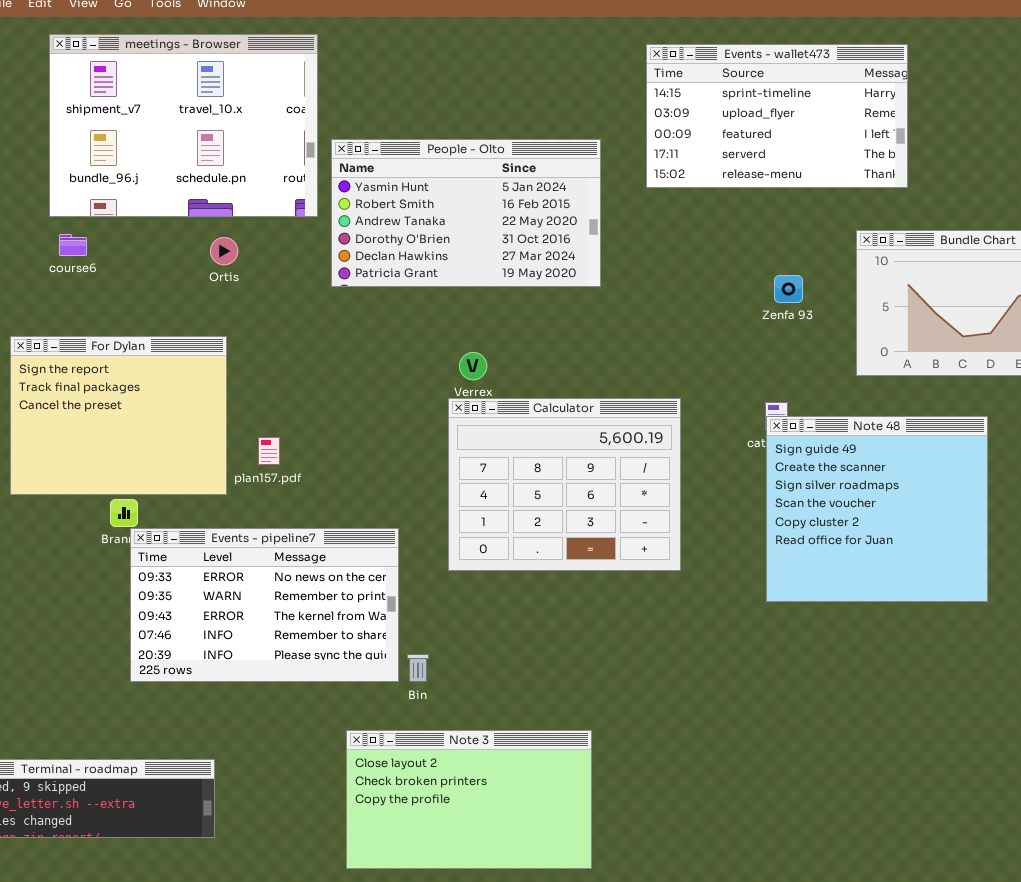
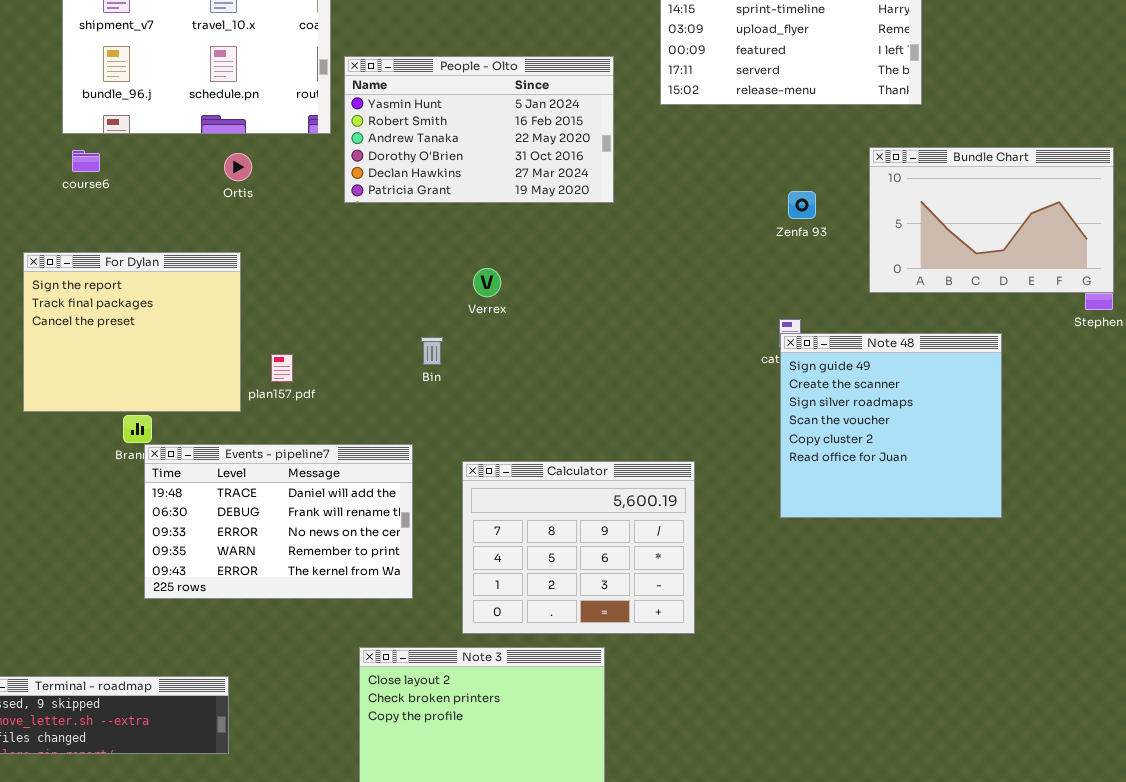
Calculator: [448,398,681,571] -> [462,461,695,634], moved
Events - pipeline7: [130,528,399,682] -> [144,444,413,599], scrolled up 2 rows
Bin: [407,654,429,682] -> [421,337,443,365], moved

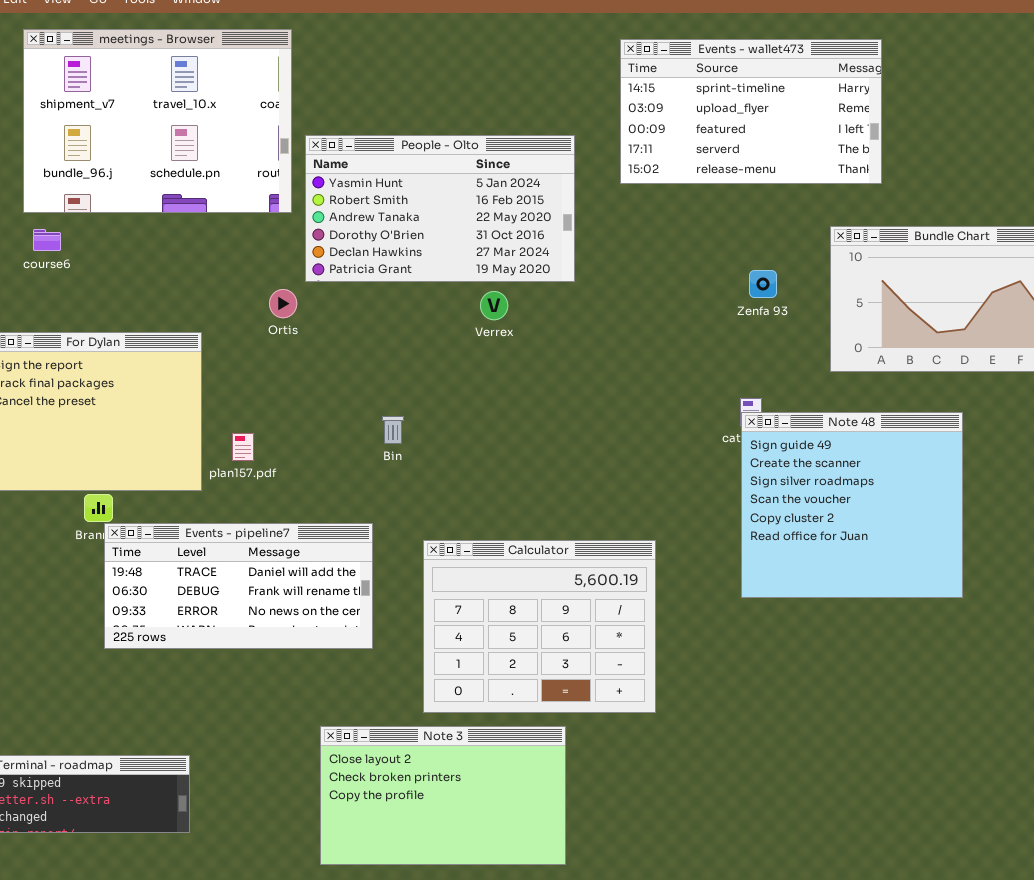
Ortis: [224,153,252,181] -> [269,289,297,318], moved
Verrex: [473,268,501,297] -> [480,291,508,320], moved
Events - pipeline7: [144,444,413,599] -> [104,523,373,649], resized

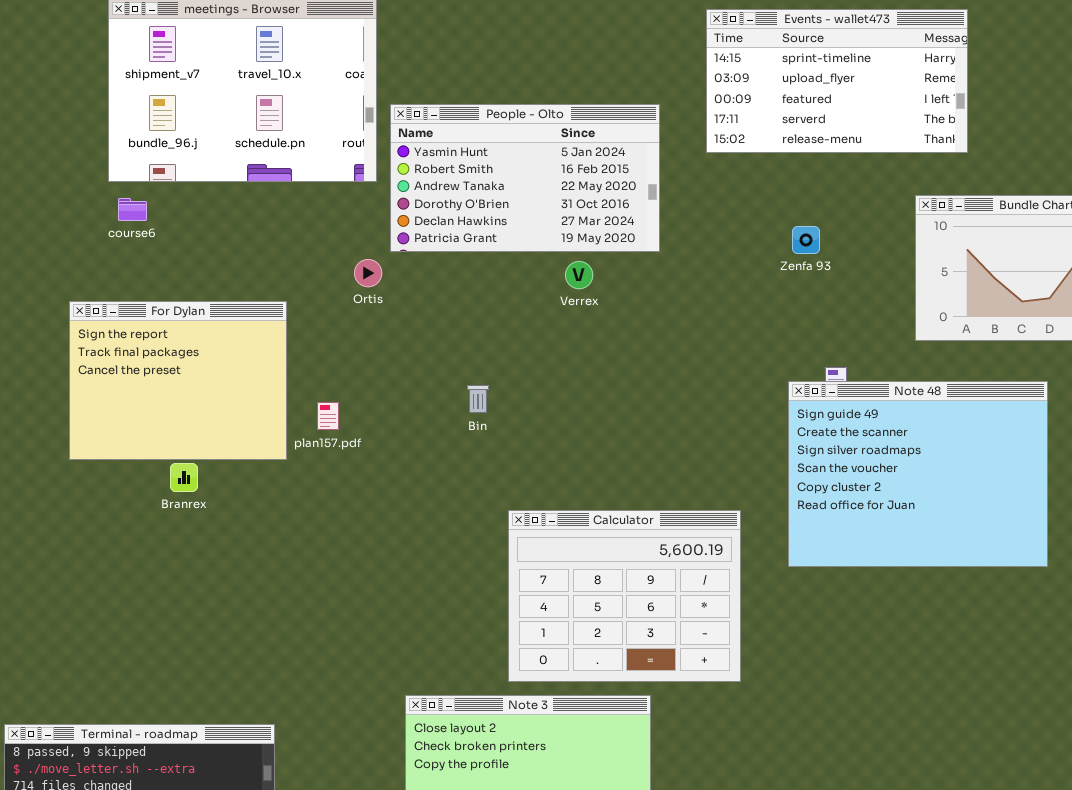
Zenfa 93: [749,270,777,298] -> [792,226,820,254], moved
Note 48: [741,412,963,598] -> [788,381,1048,567], resized
Events - pipeline7: [104,523,373,649] -> none, closed

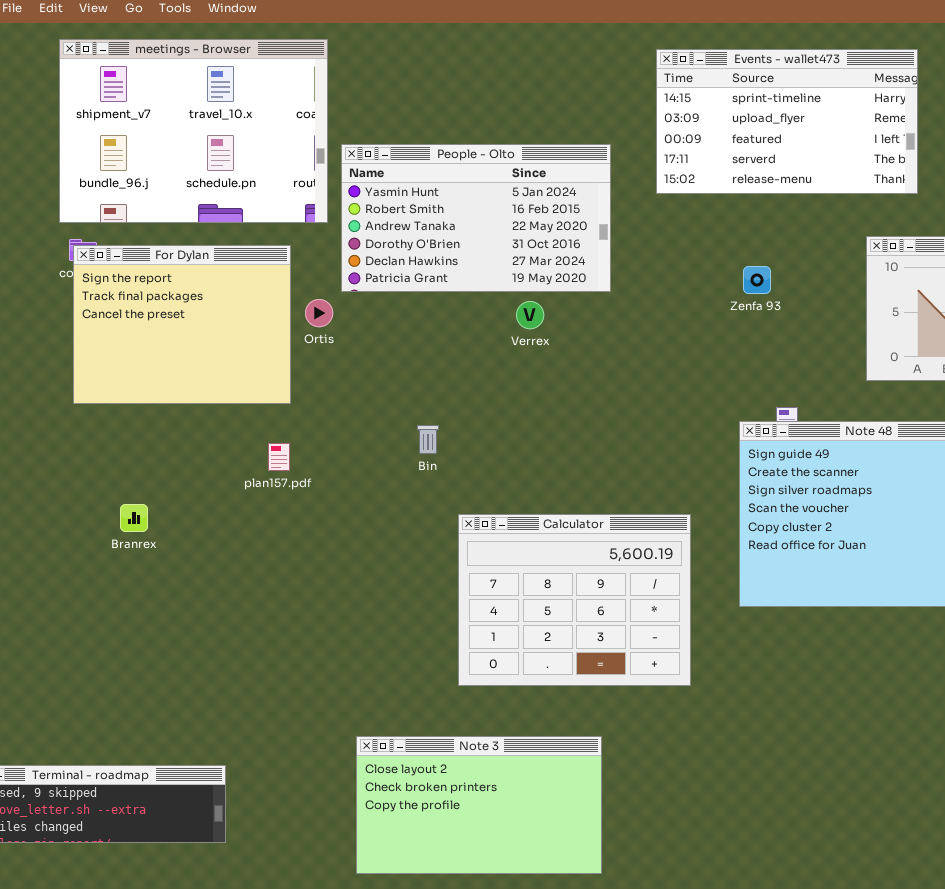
For Dylan: [69,301,287,460] -> [73,245,291,404], moved
Calculator: [508,510,741,682] -> [458,514,691,686], moved

